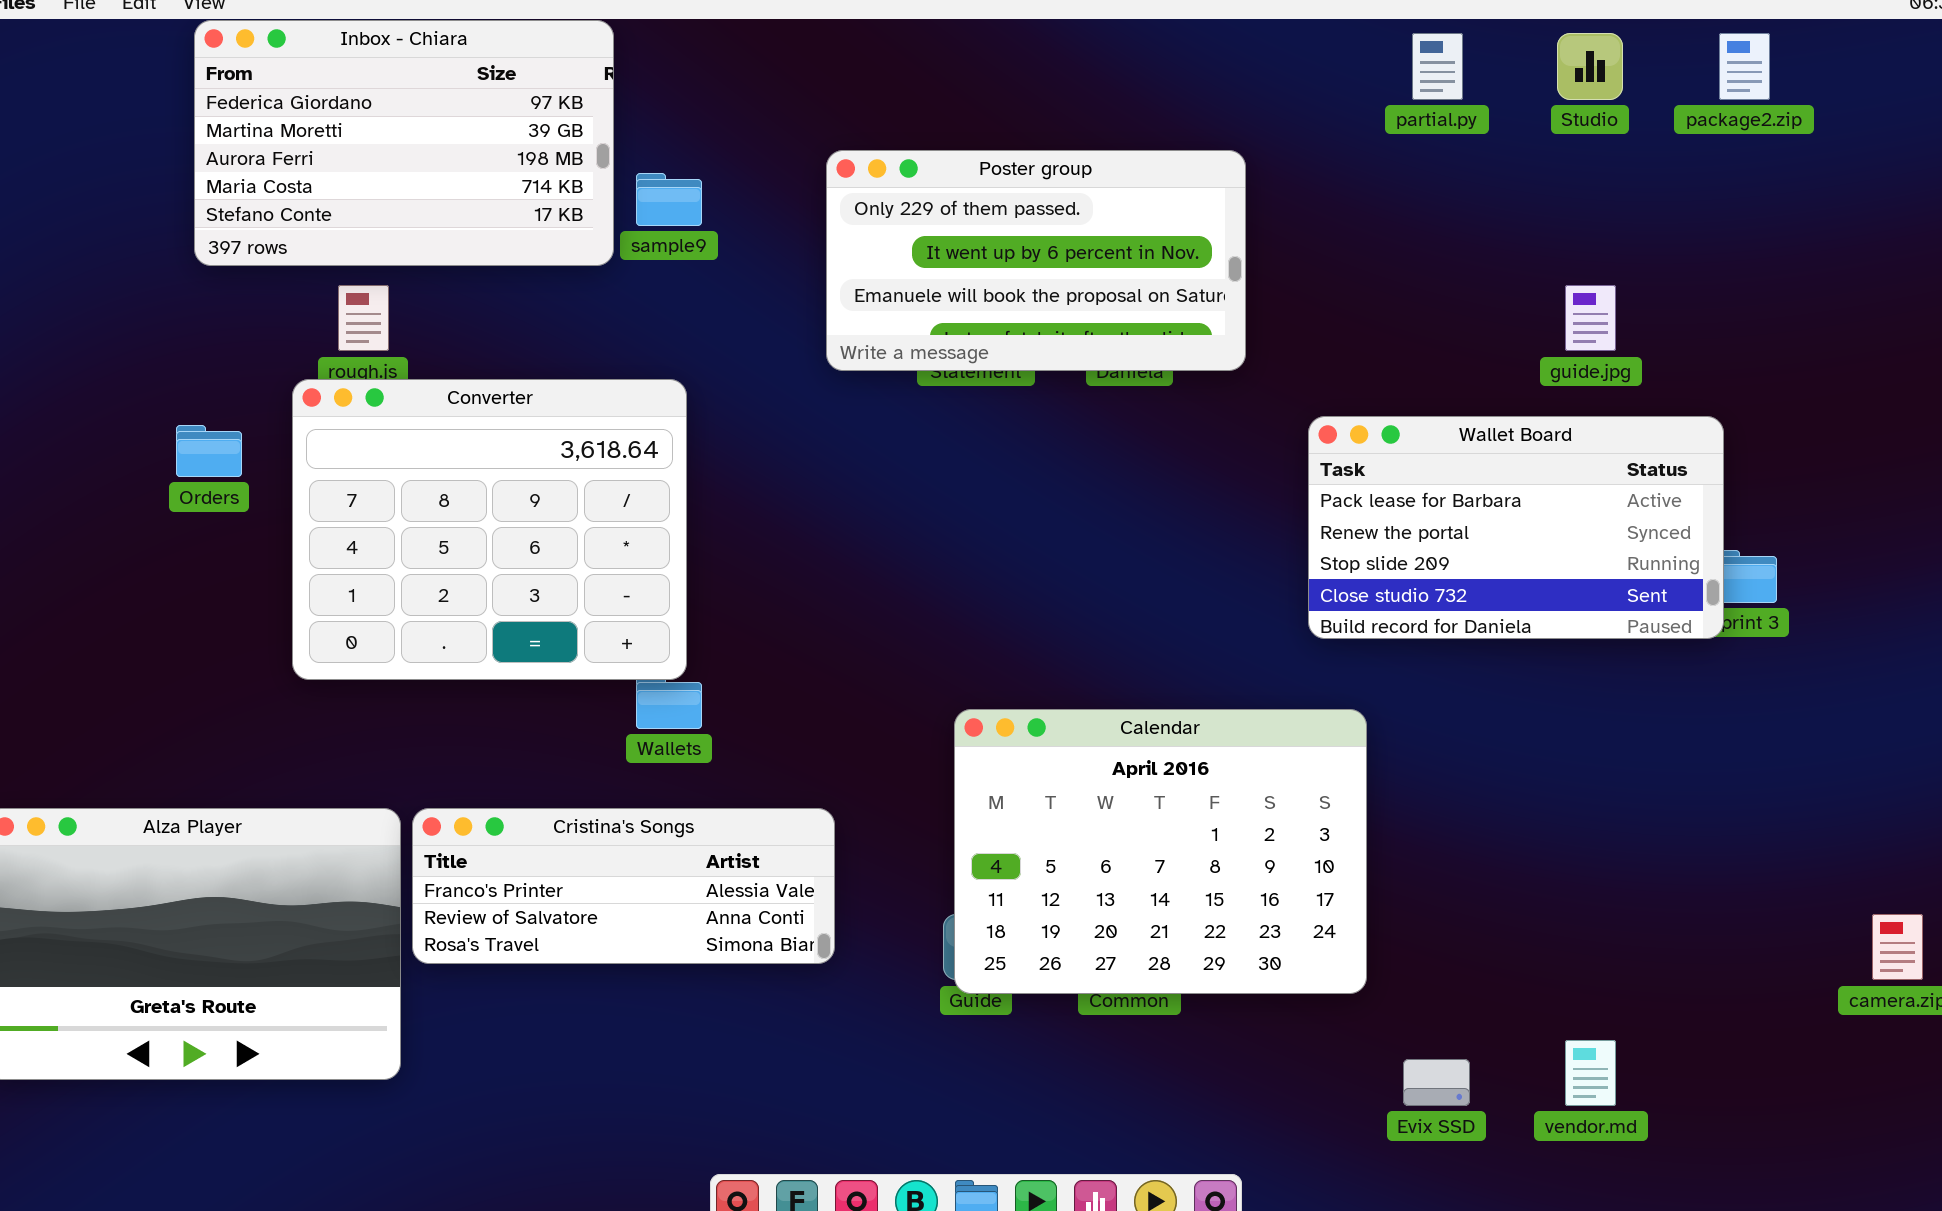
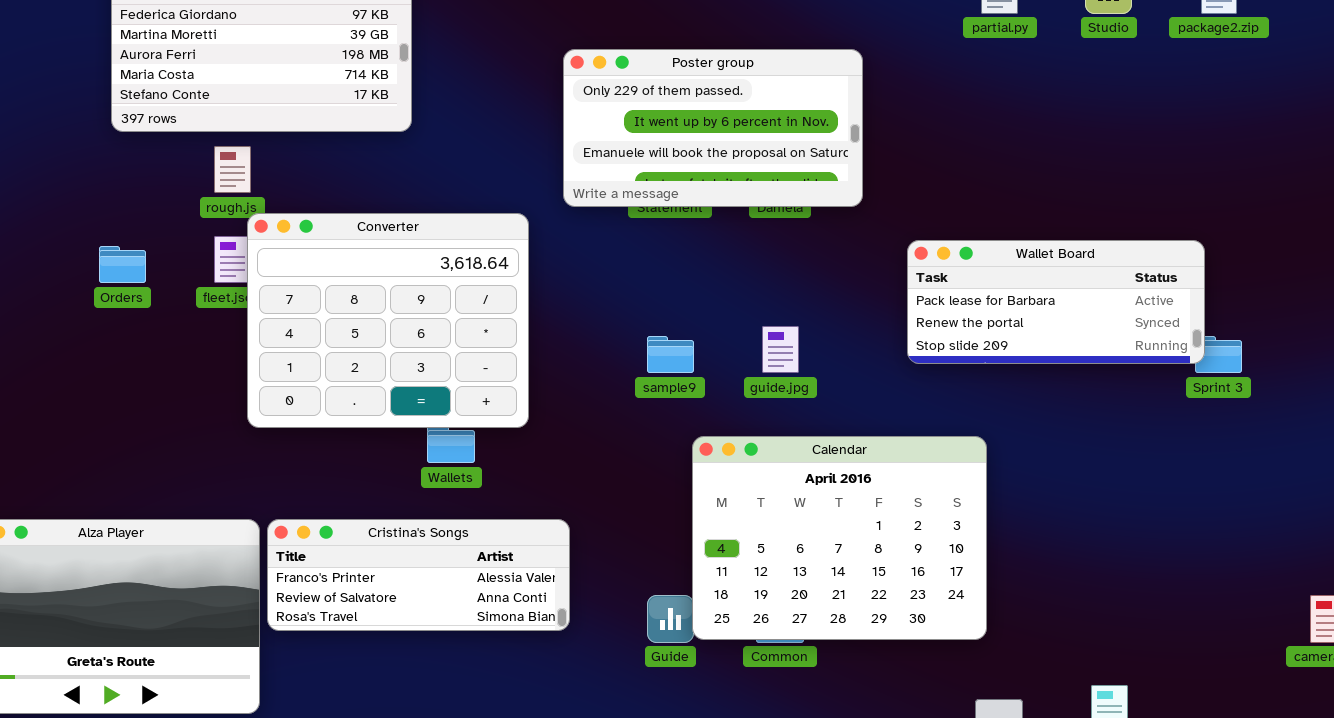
sample9: [636,173,702,226] -> [647,336,694,373], moved
guide.jpg: [1565,285,1616,351] -> [762,326,799,373], moved
Converter: [292,379,687,680] -> [247,213,529,428], moved
Wallet Board: [1308,416,1724,639] -> [907,240,1205,364], resized
Calendar: [954,709,1367,994] -> [692,436,987,640], moved

